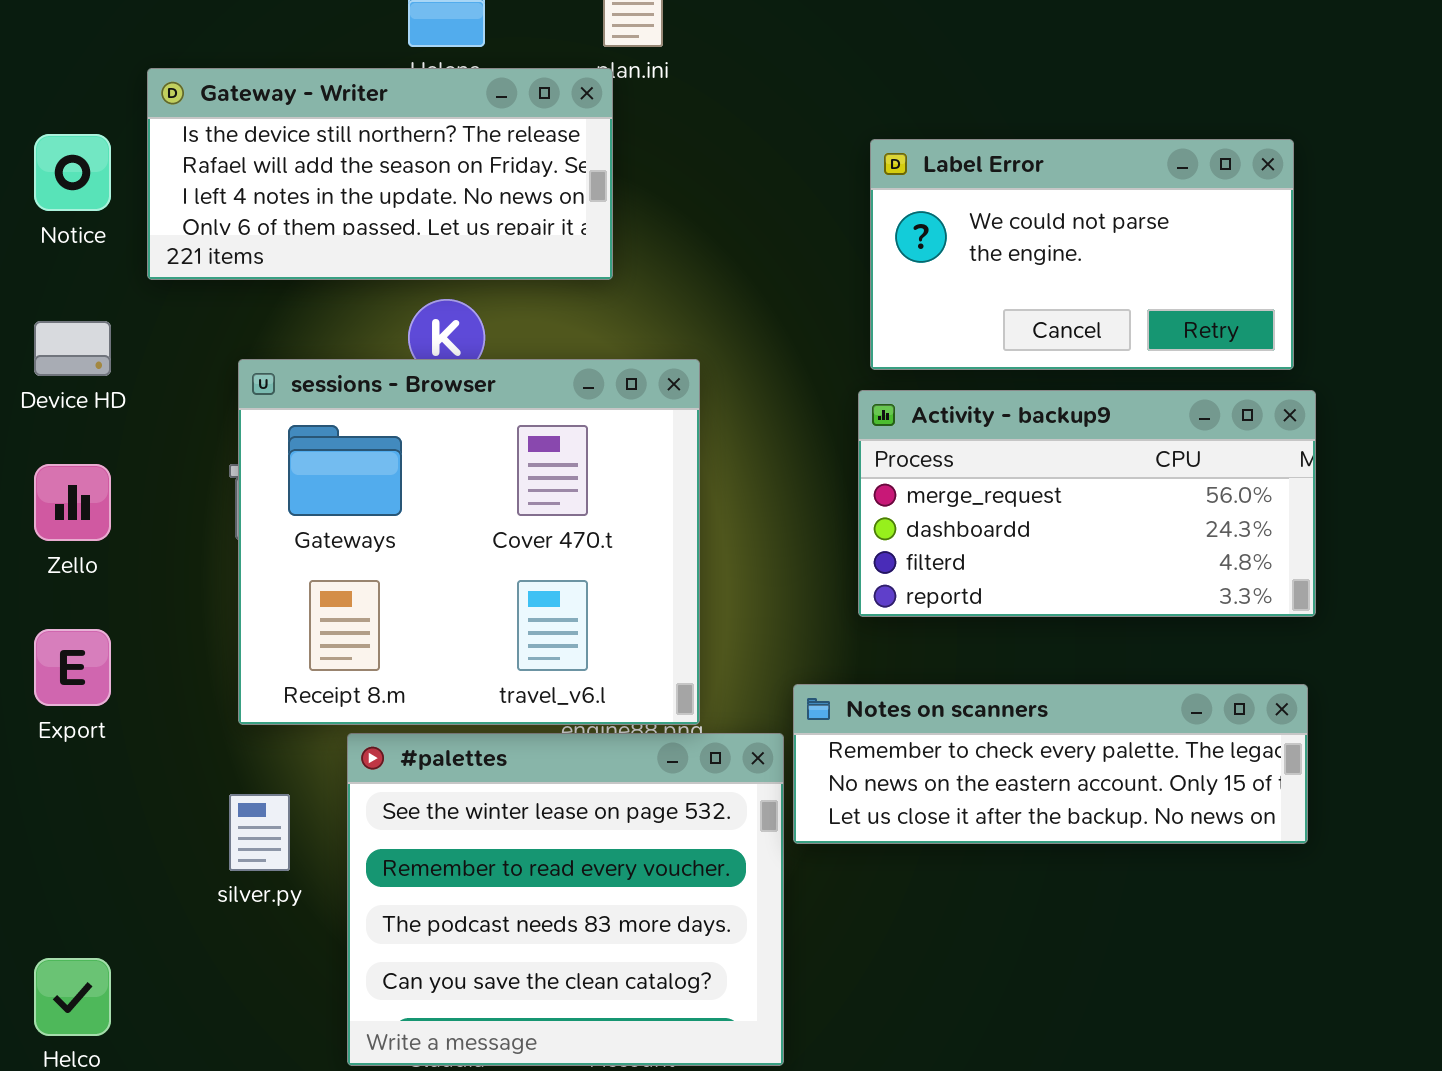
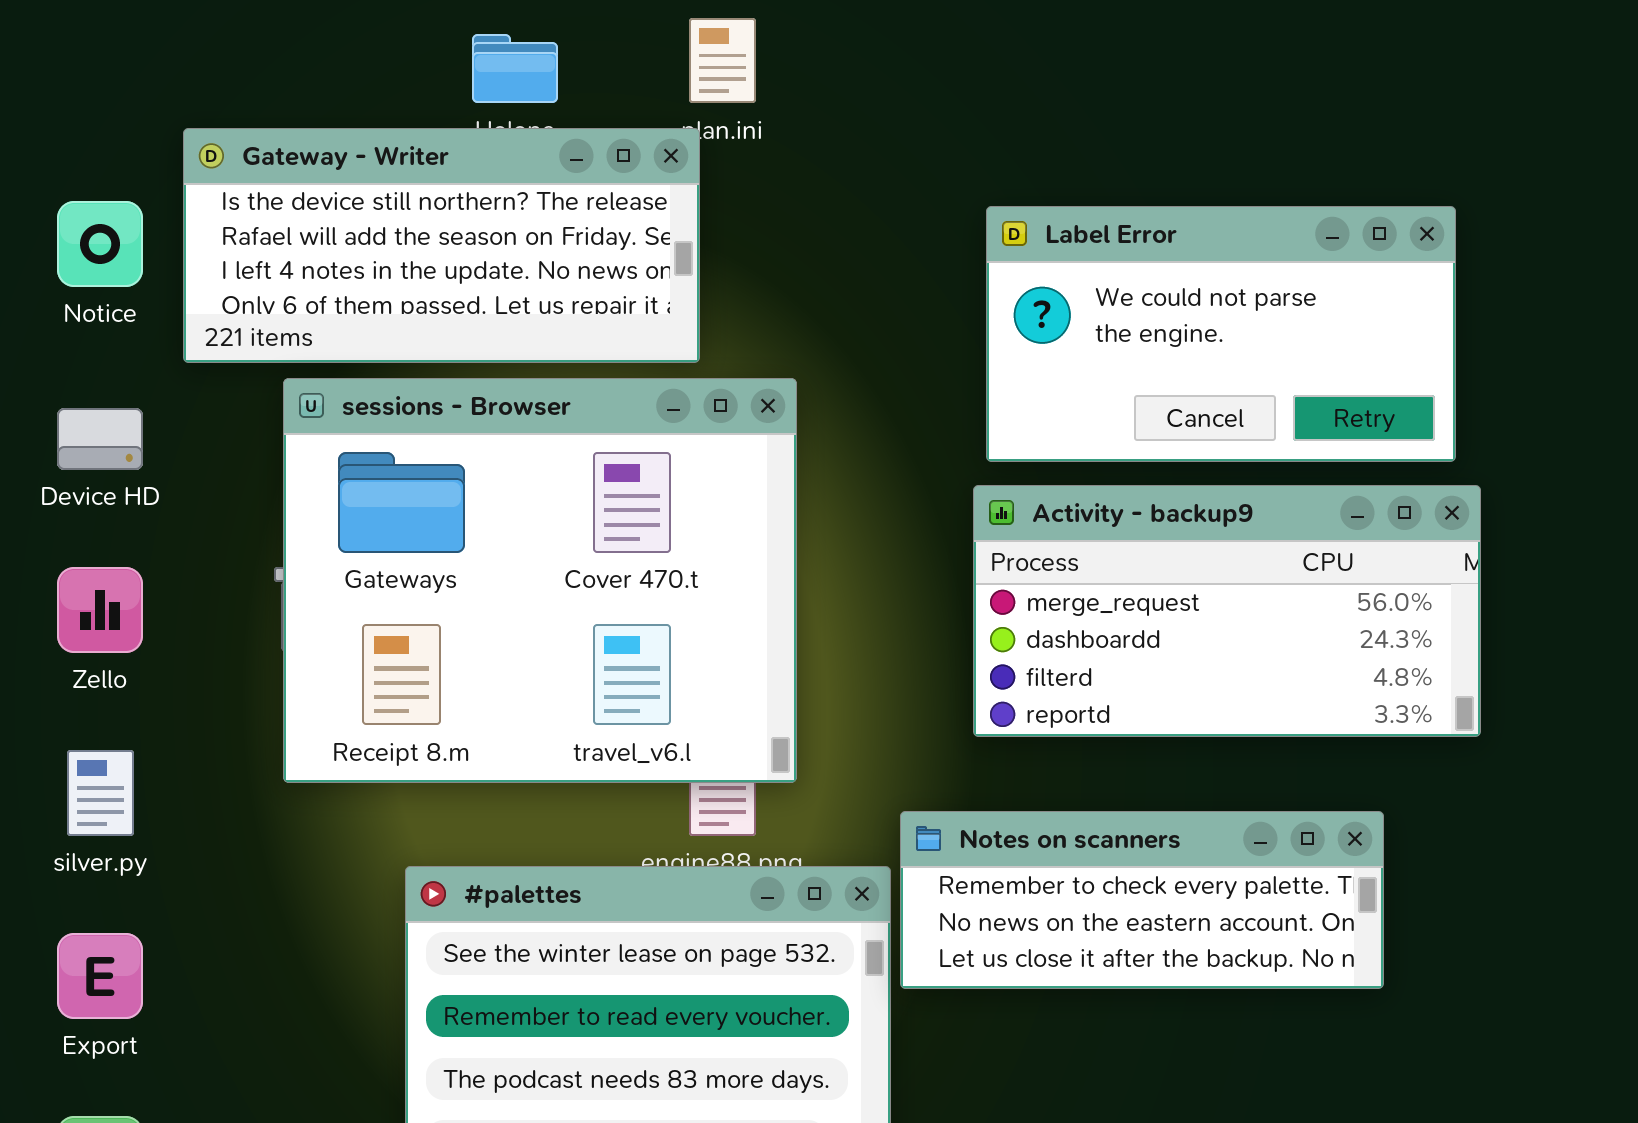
sessions - Browser: [238,359,700,725] -> [283,378,797,783], moved
Export: [34,629,111,706] -> [57,933,143,1019], moved
Notes on scanners: [793,684,1308,844] -> [900,811,1384,989], resized
silver.py: [229,794,290,871] -> [67,750,134,836], moved

